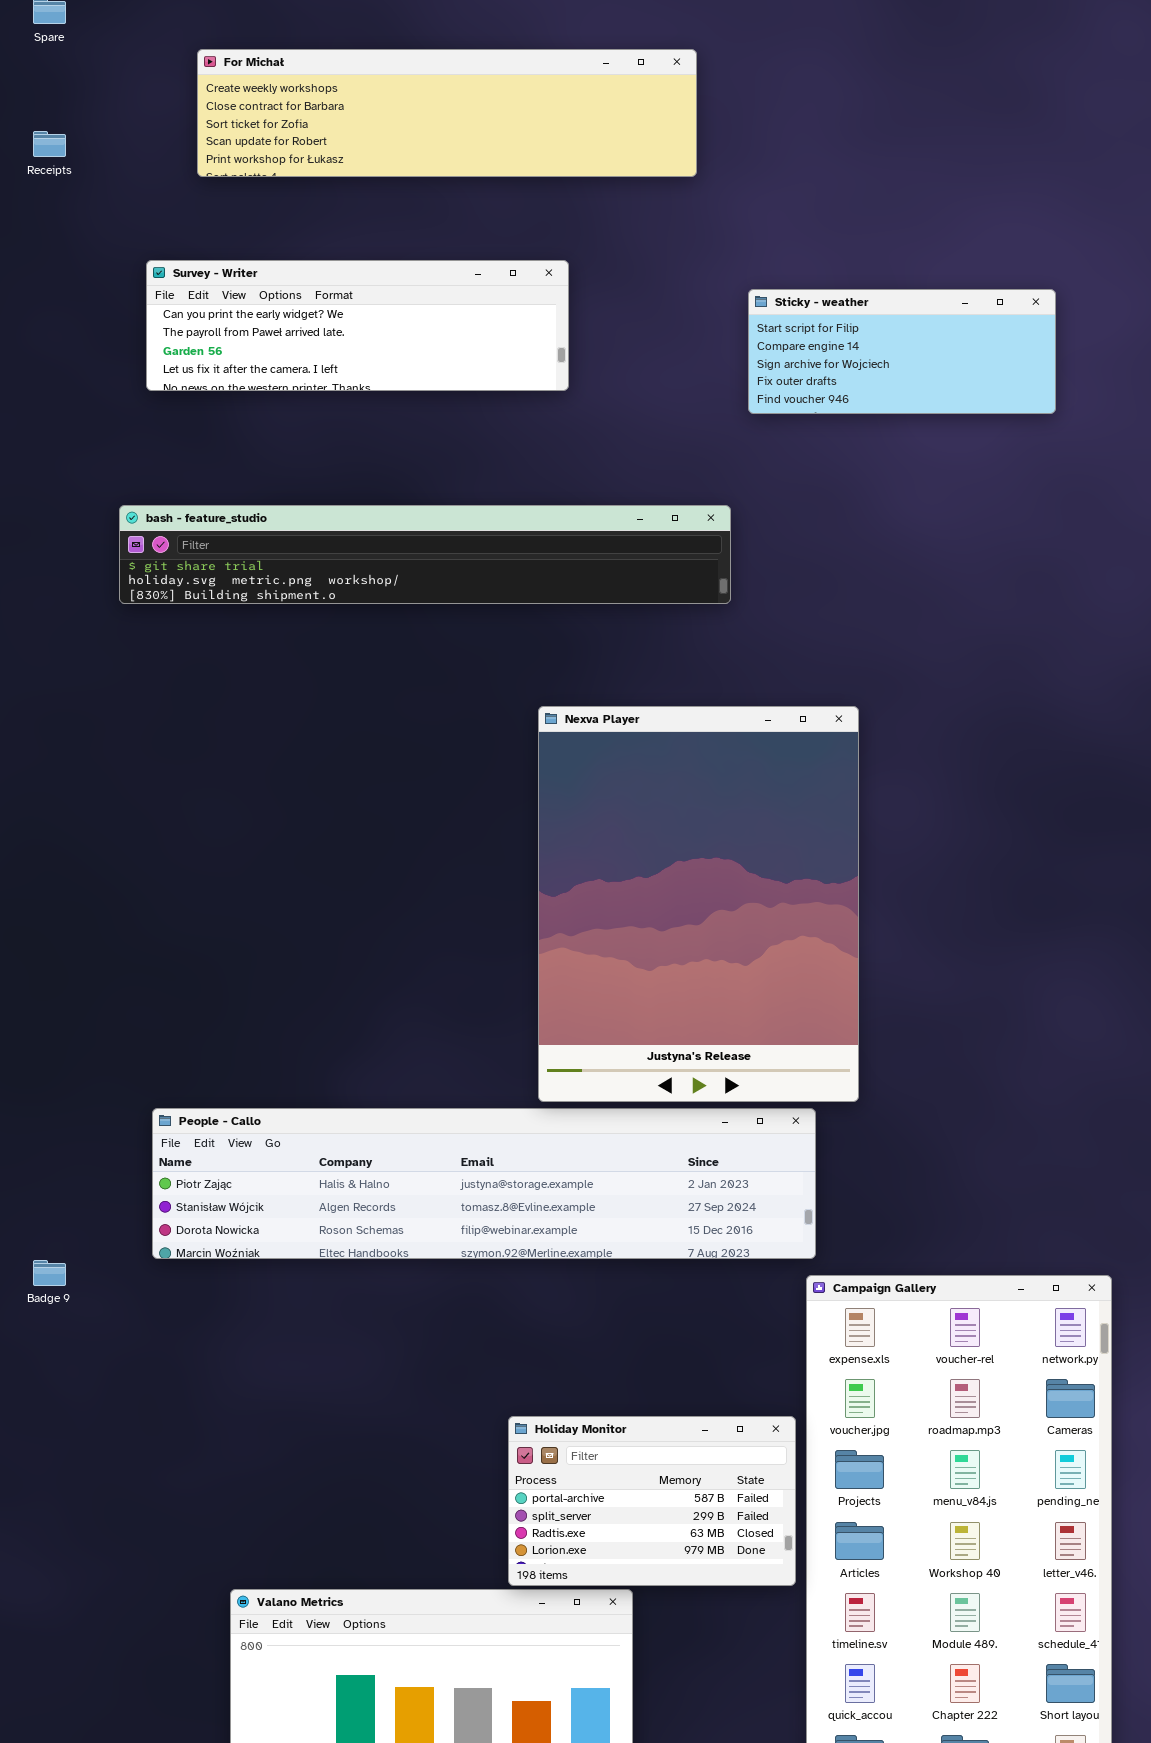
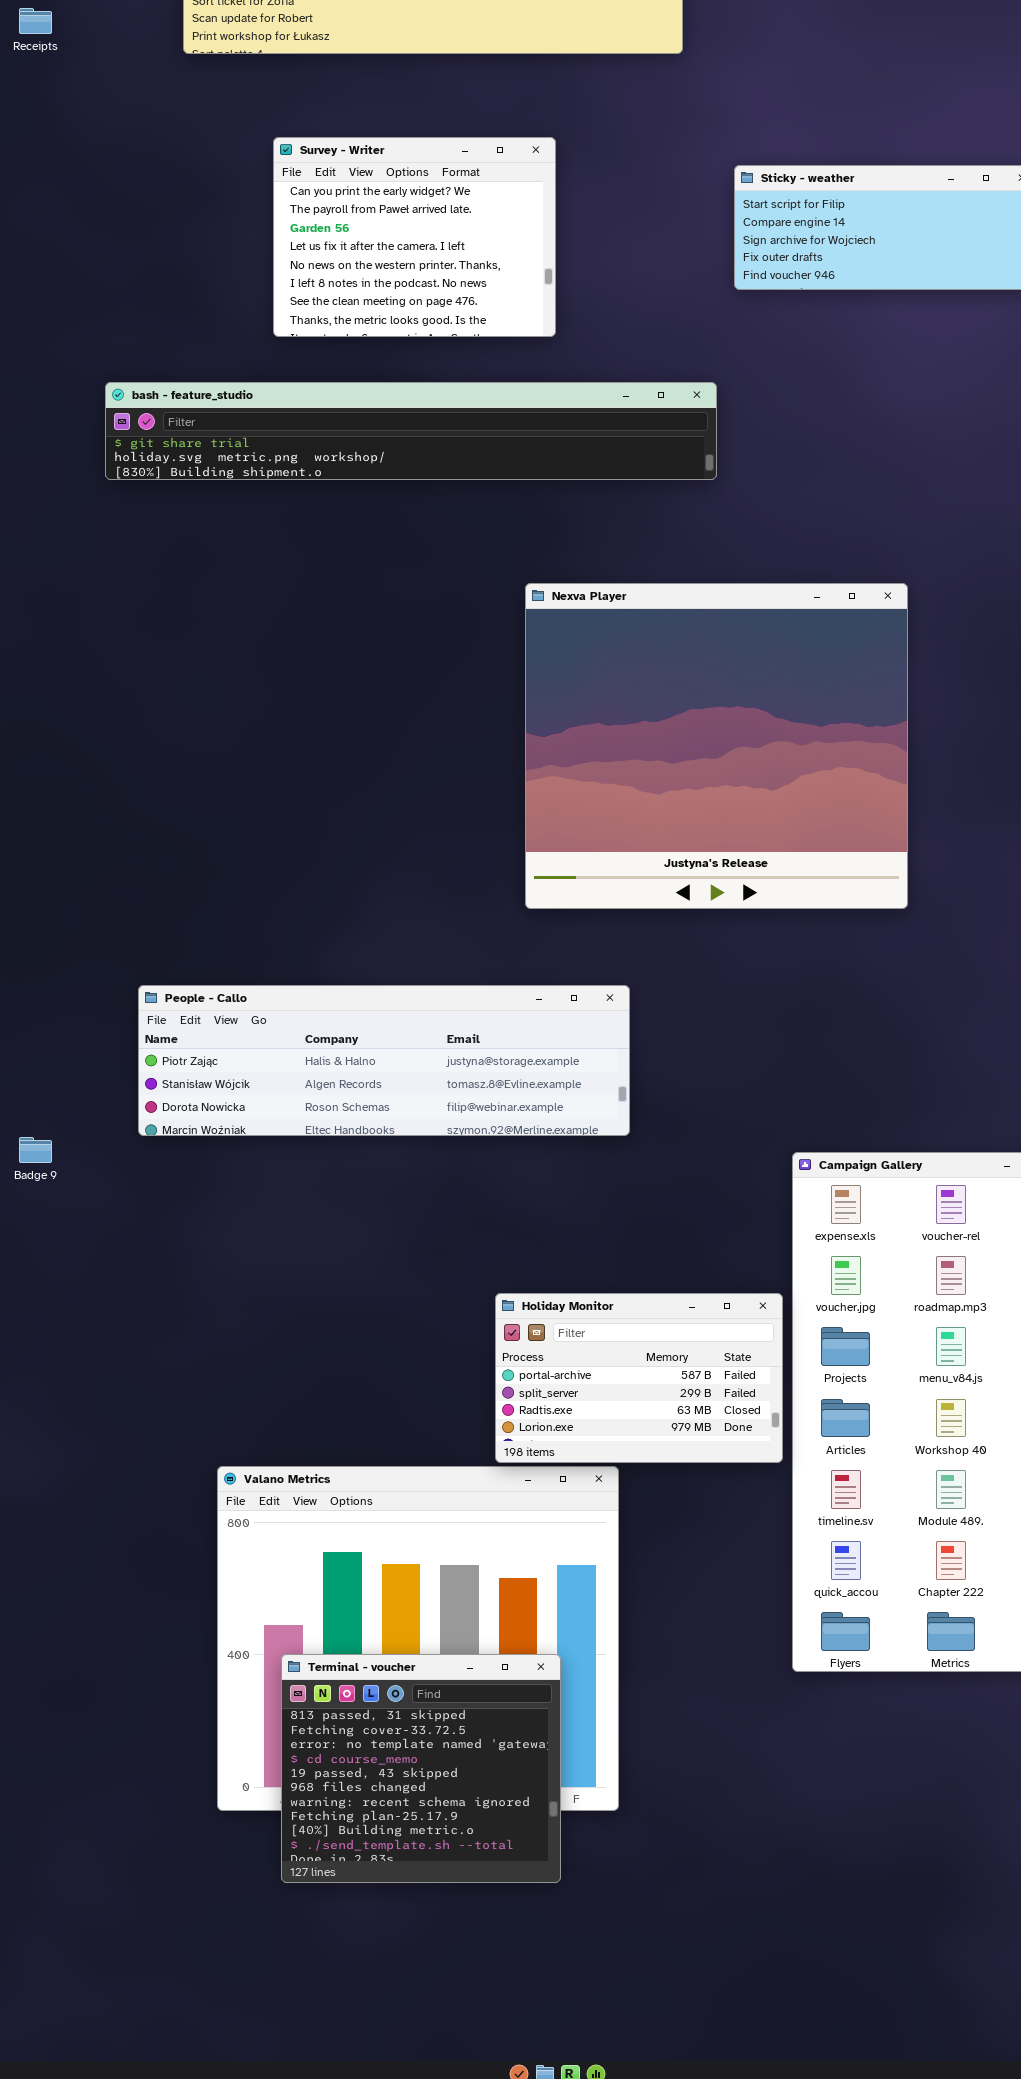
Survey - Writer: [146,260,569,391] -> [273,137,556,337], resized
Nexva Player: [538,706,859,1102] -> [525,583,908,909], resized
People - Callo: [152,1108,816,1259] -> [138,985,630,1136], resized

